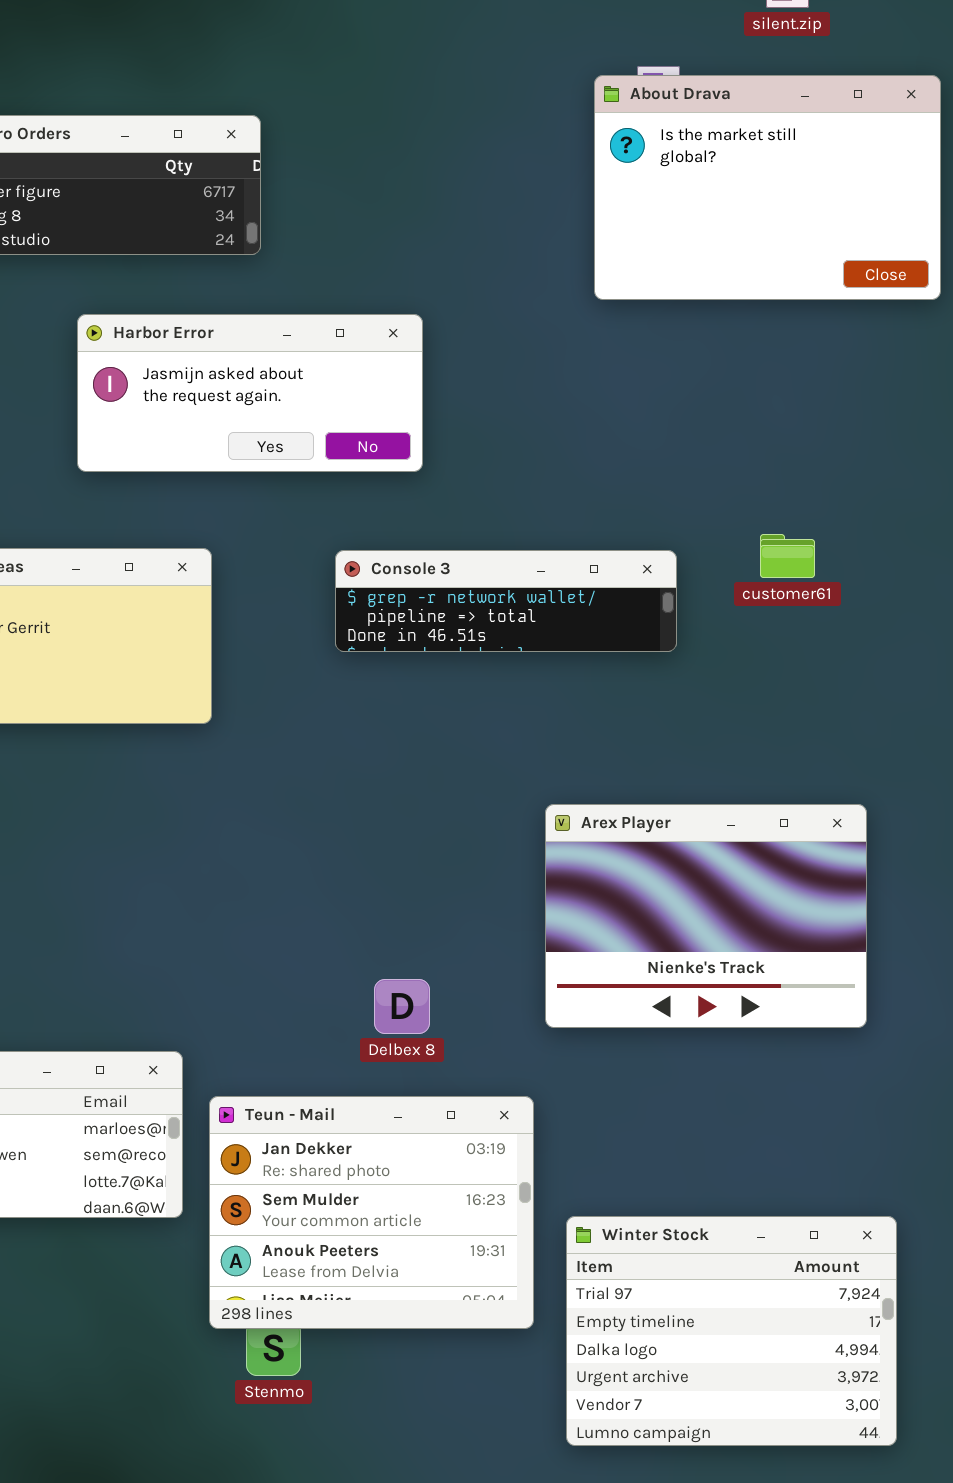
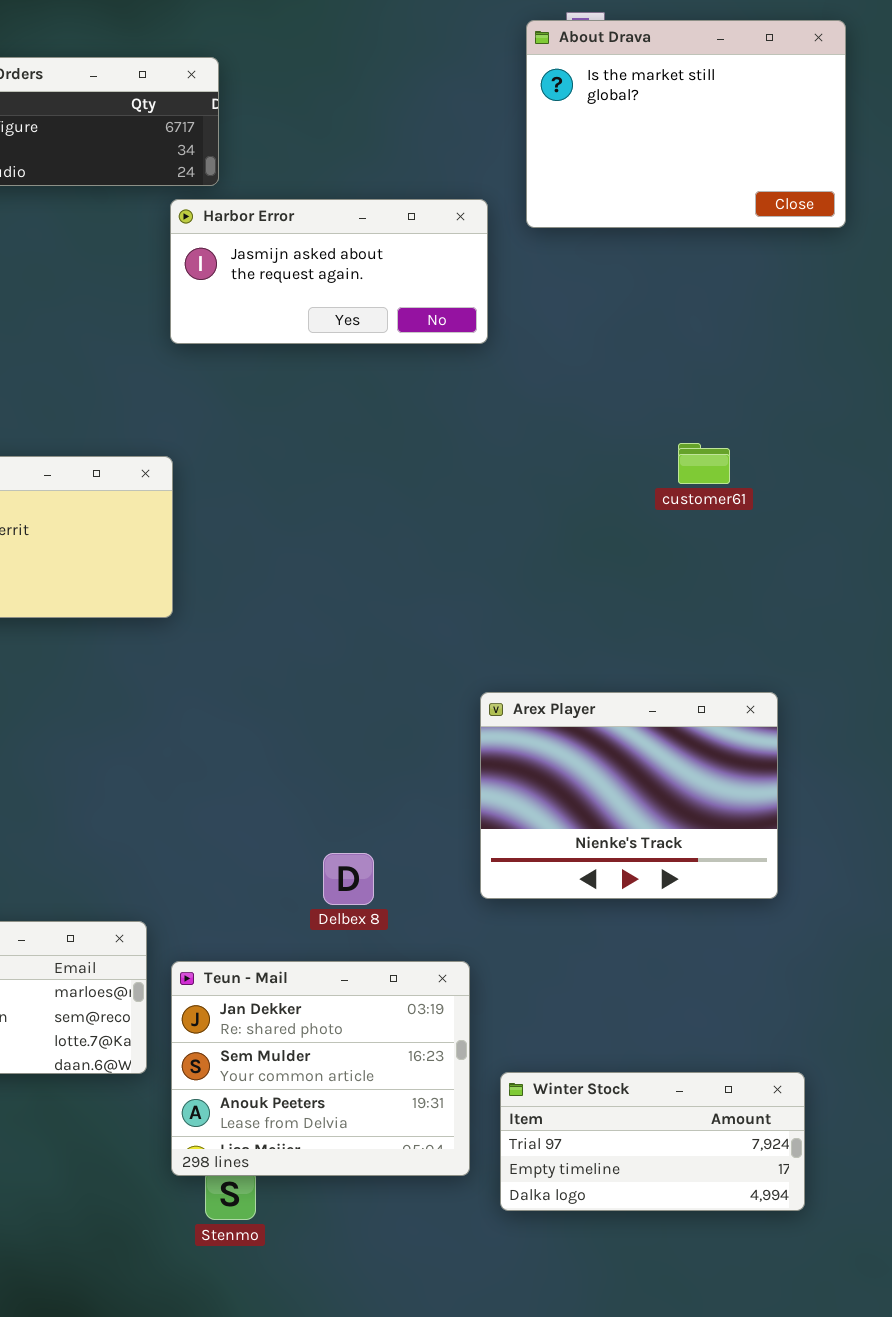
Harbor Error: [77,314,423,472] -> [170,199,488,344], moved
Console 3: [335,550,677,652] -> none, closed
Winter Stock: [566,1216,897,1446] -> [500,1072,805,1211], resized

